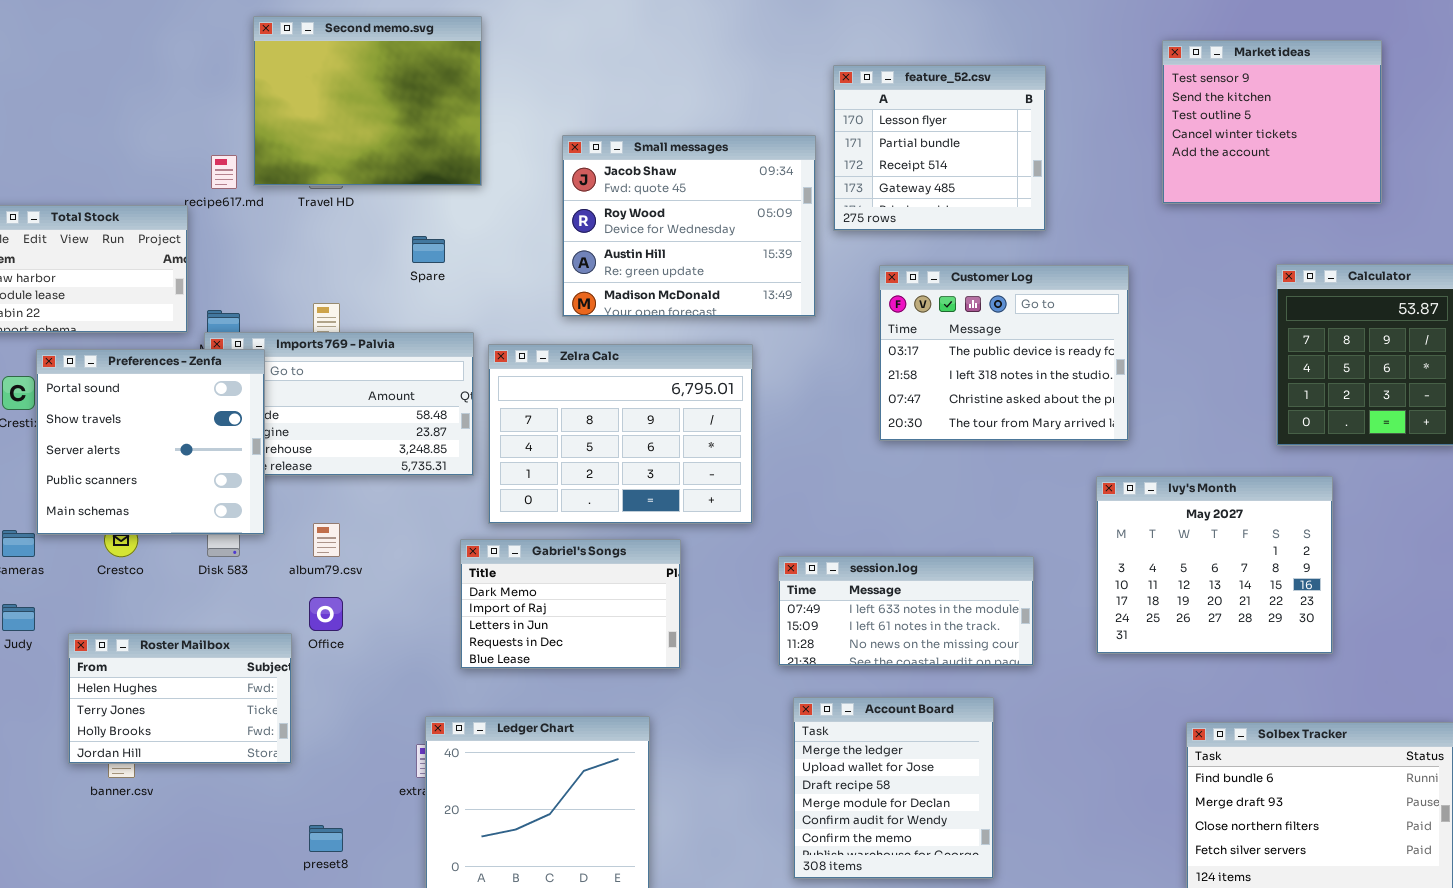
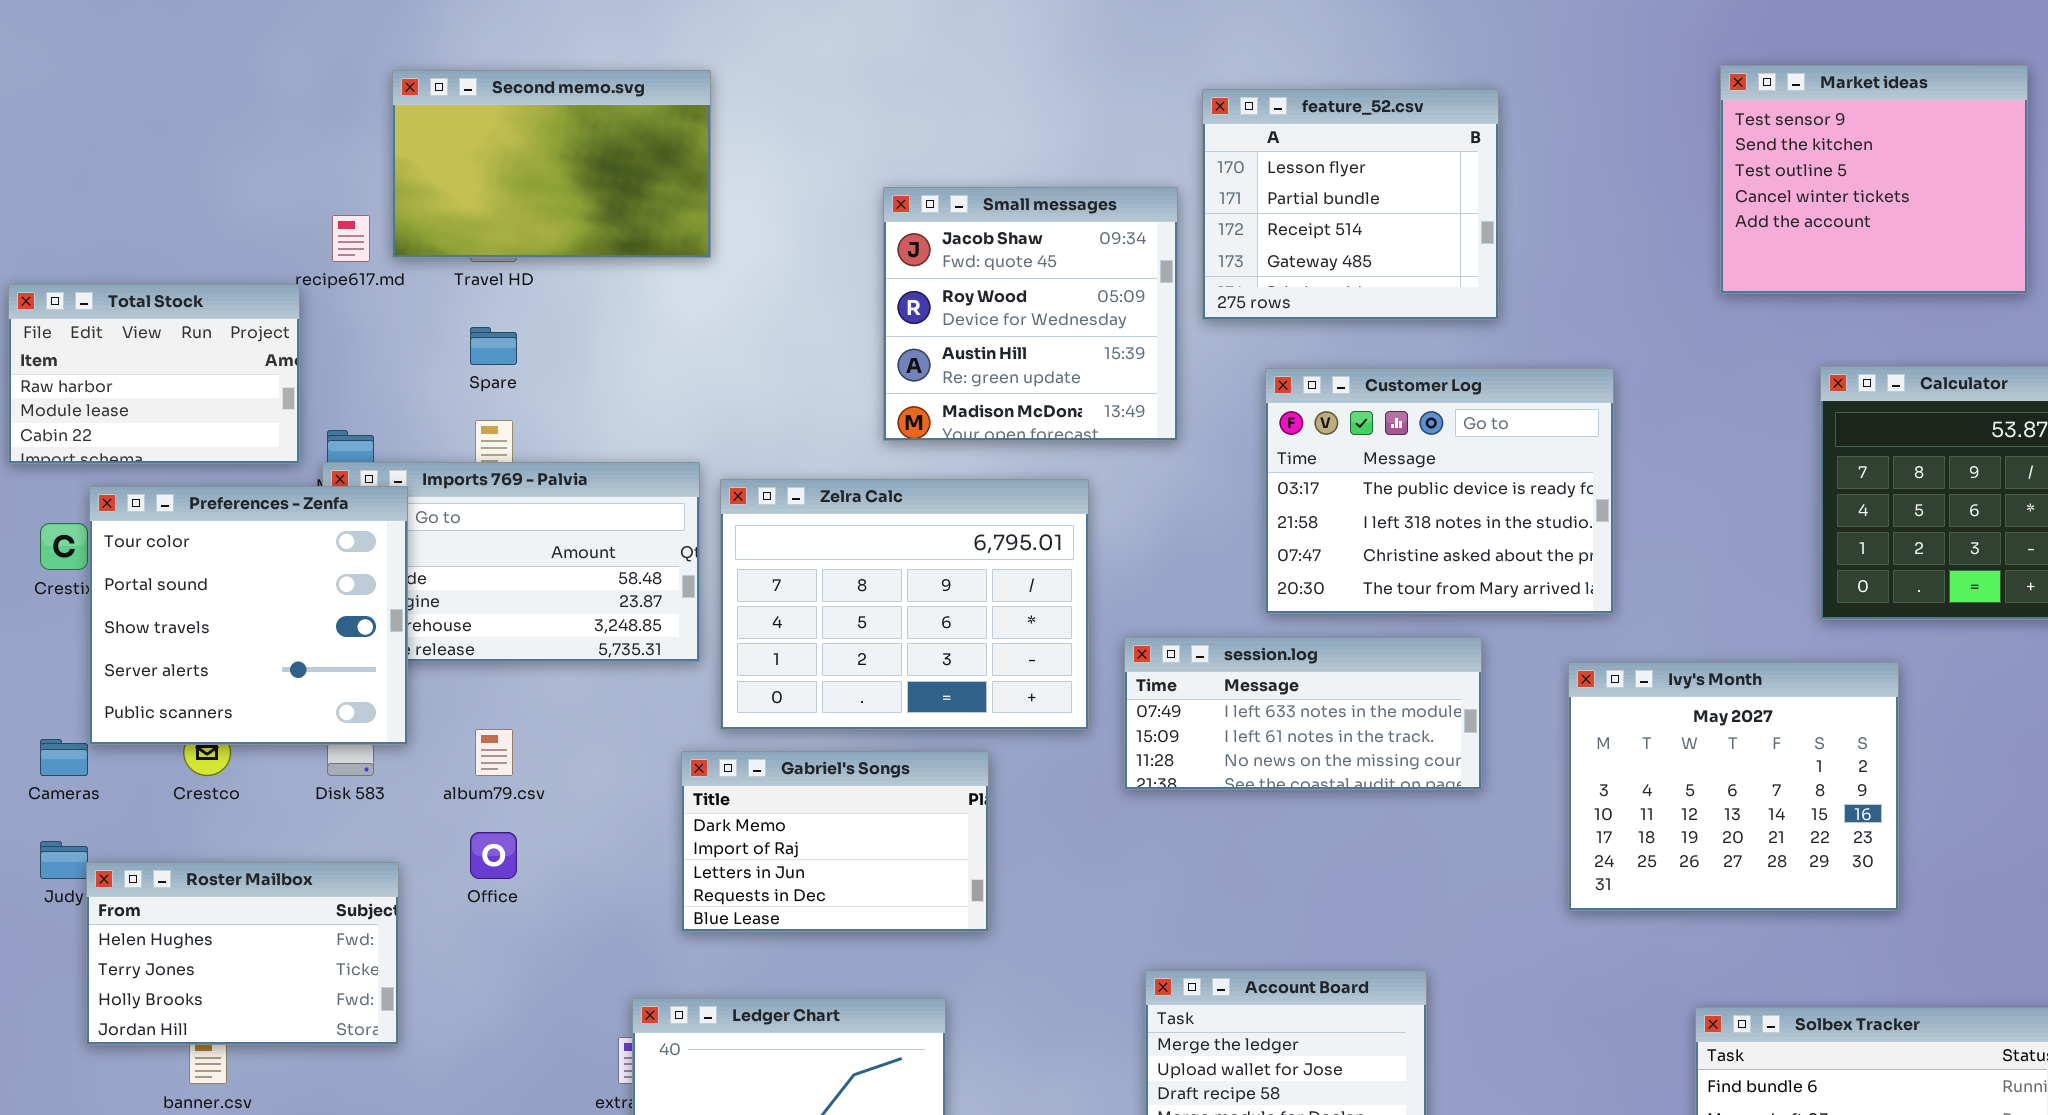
Second memo.svg: [253,16,482,186] -> [392,70,711,258], resized
Market ideas: [1162,40,1382,204] -> [1720,65,2028,294], moved
Small messages: [562,135,816,317] -> [883,187,1178,441], resized
Spare: [412,236,445,263] -> [470,327,517,365], moved
Preferences - Zenfa: [36,349,265,535] -> [89,486,408,745], scrolled up 1 row
session.log: [778,556,1034,666] -> [1124,637,1482,790], moved
Roster Mailbox: [68,633,292,764] -> [86,862,399,1045], moved

